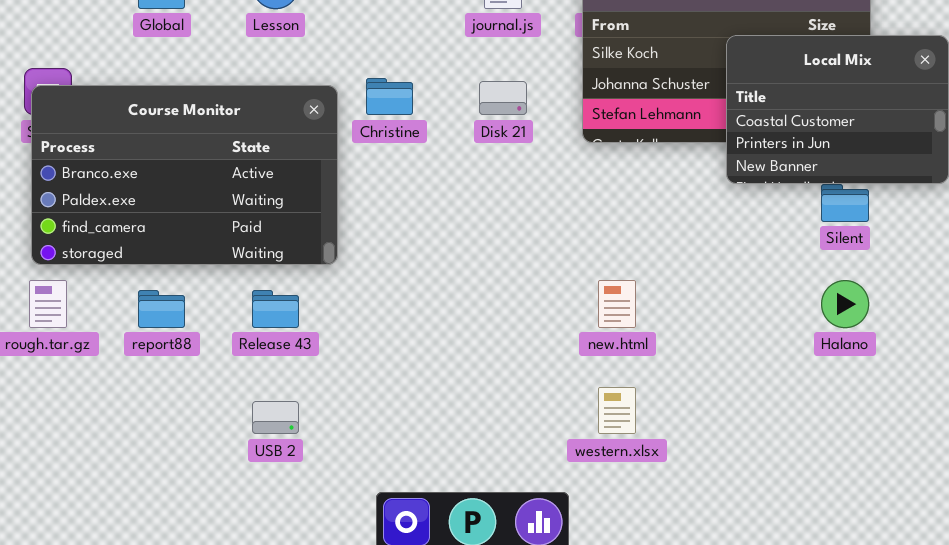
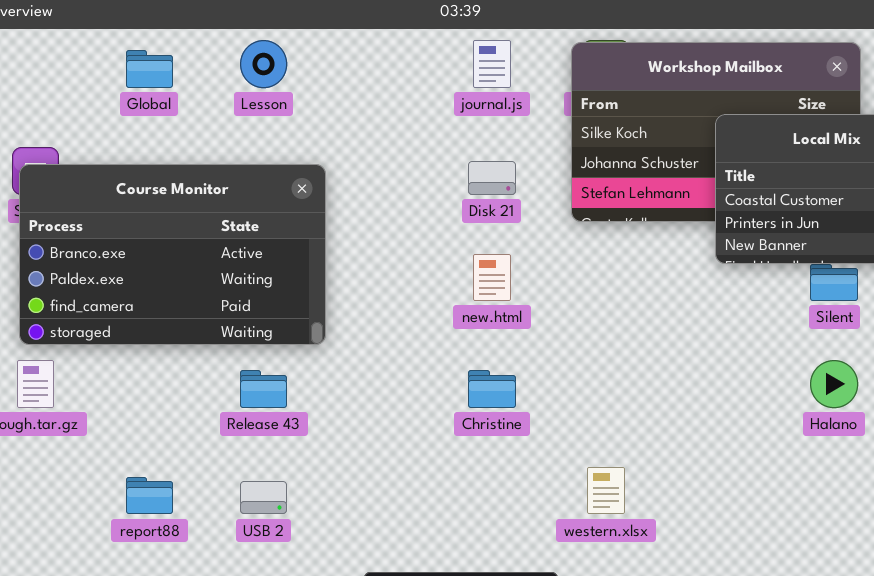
Christine: [366,78,413,115] -> [468,370,516,408], moved
new.html: [598,280,636,328] -> [473,254,511,301], moved
report88: [138,290,185,328] -> [126,477,173,514], moved

